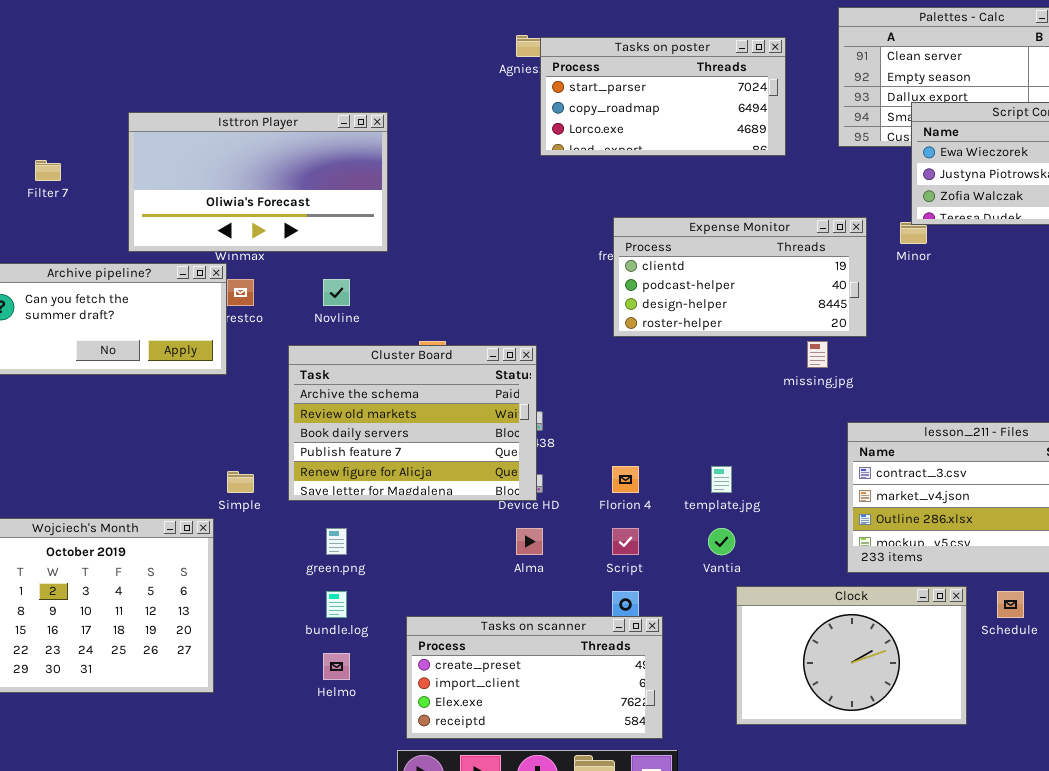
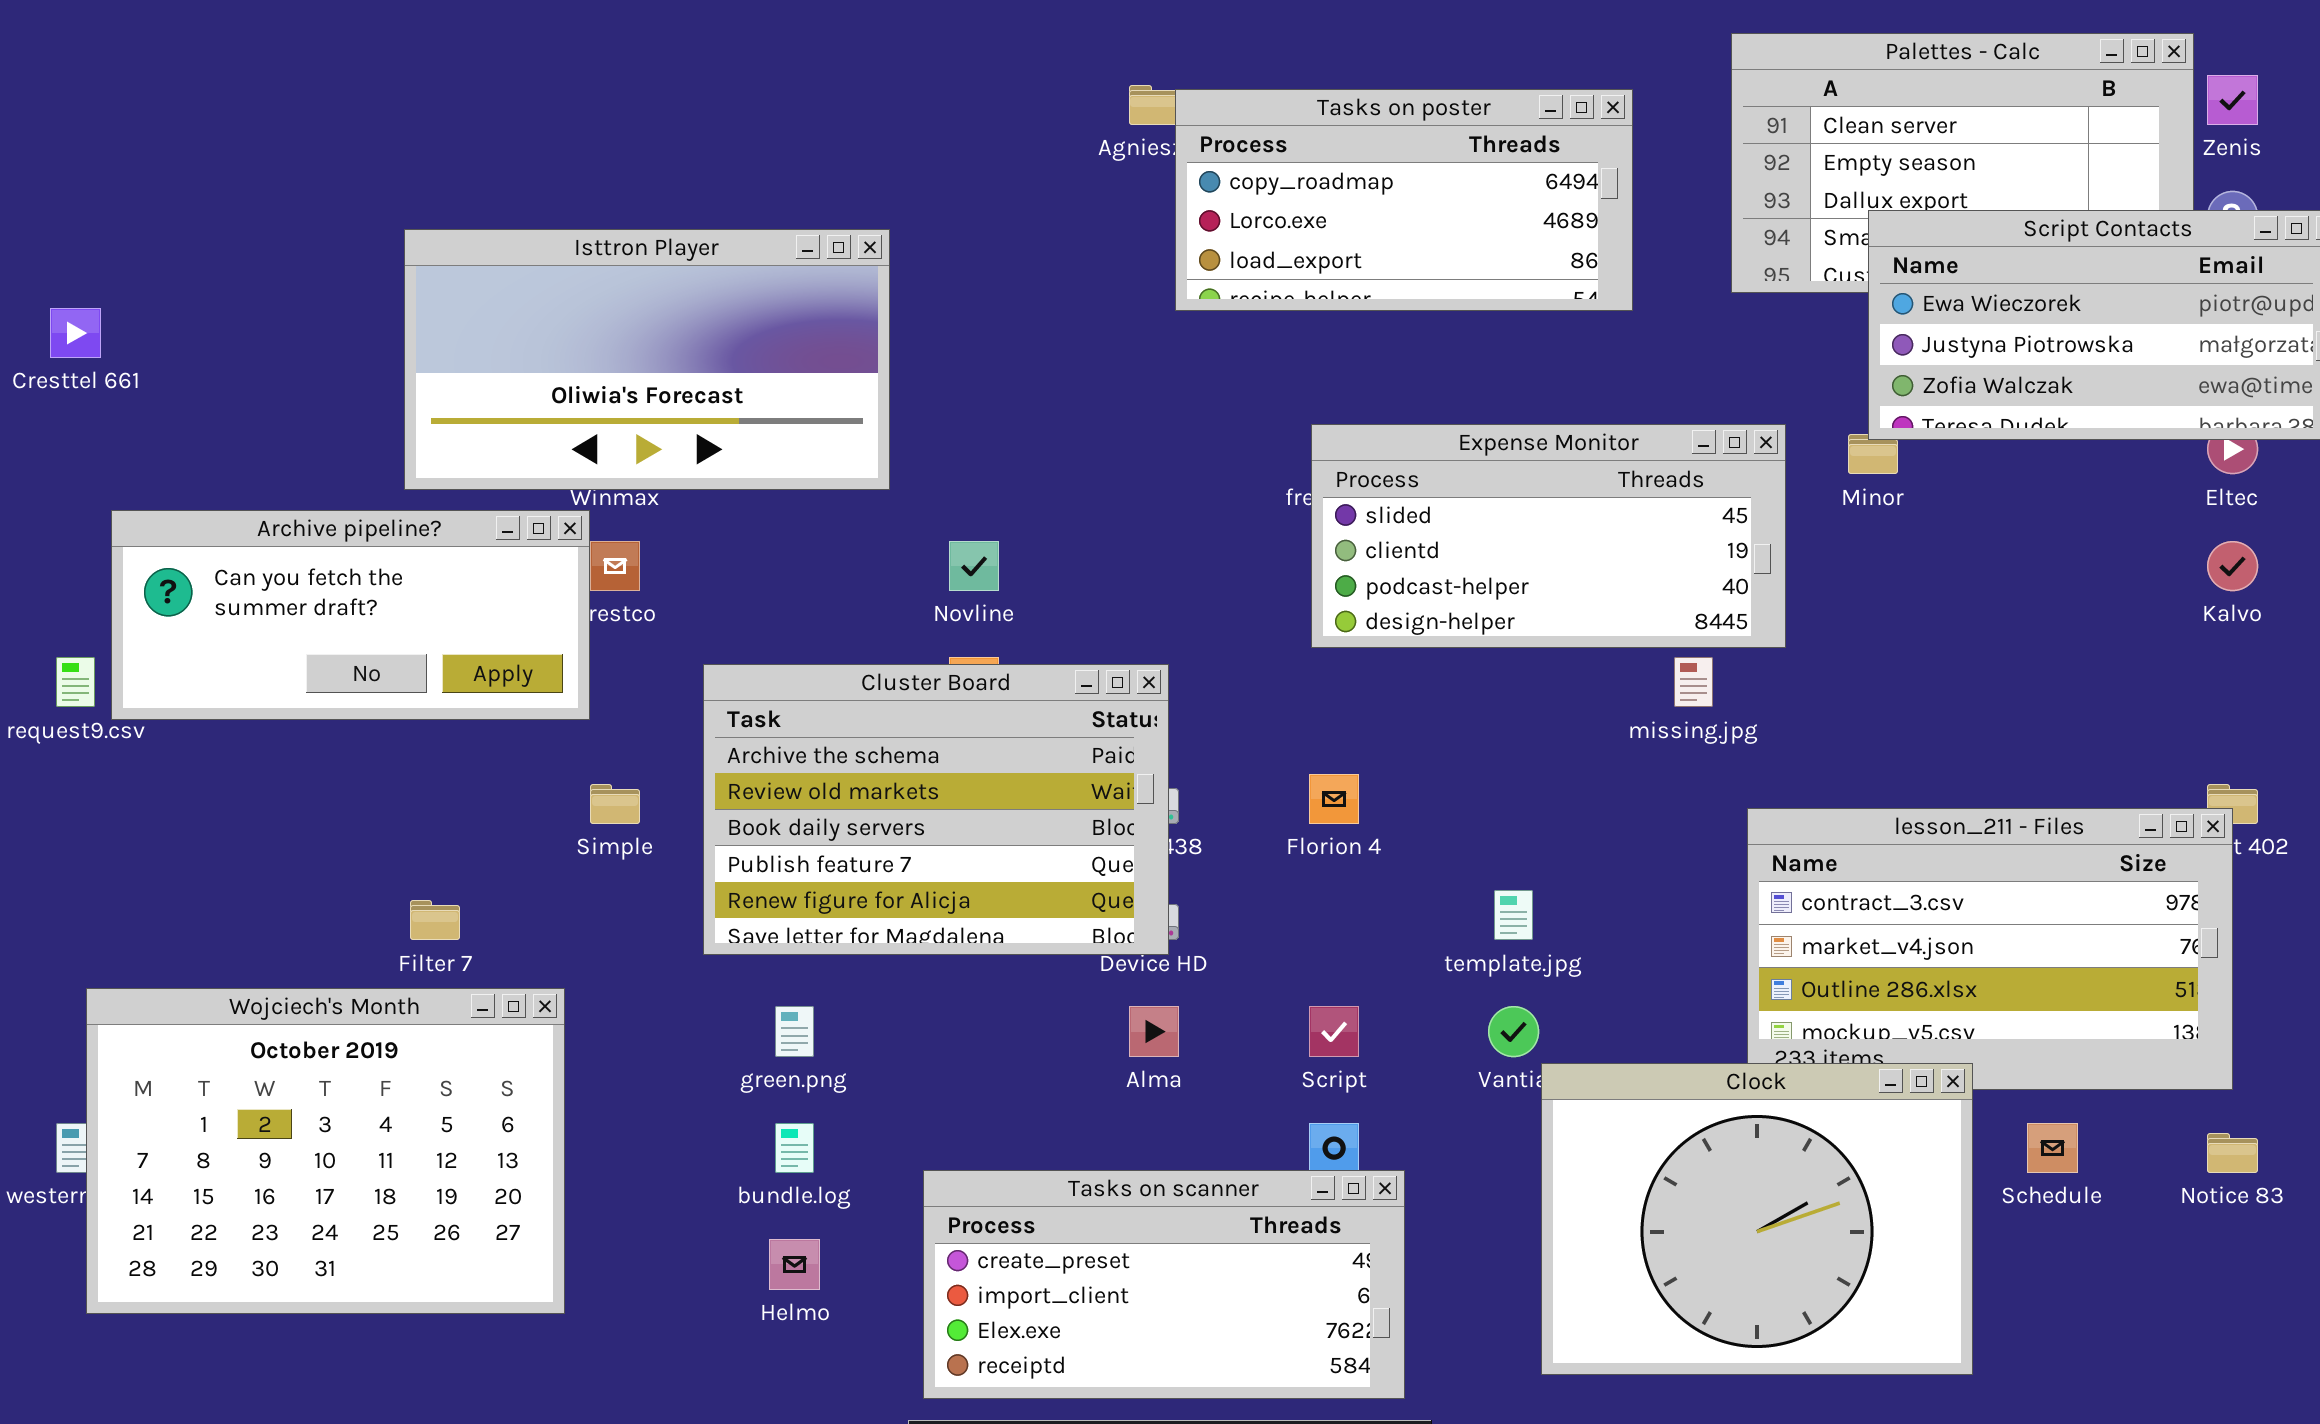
Tasks on poster: [540,37,786,156] -> [1175,89,1633,311], scrolled down 1 row
Filter 7: [35,160,61,181] -> [410,900,460,940], moved
Expense Monitor: [613,217,867,337] -> [1311,424,1786,648], scrolled up 1 row
Novline: [323,279,350,306] -> [949,541,999,591], moved
Florion 4: [612,466,639,493] -> [1309,774,1359,824], moved
Simple: [227,471,254,493] -> [590,784,640,824], moved
Clock: [736,586,967,725] -> [1541,1063,1973,1375], resized

